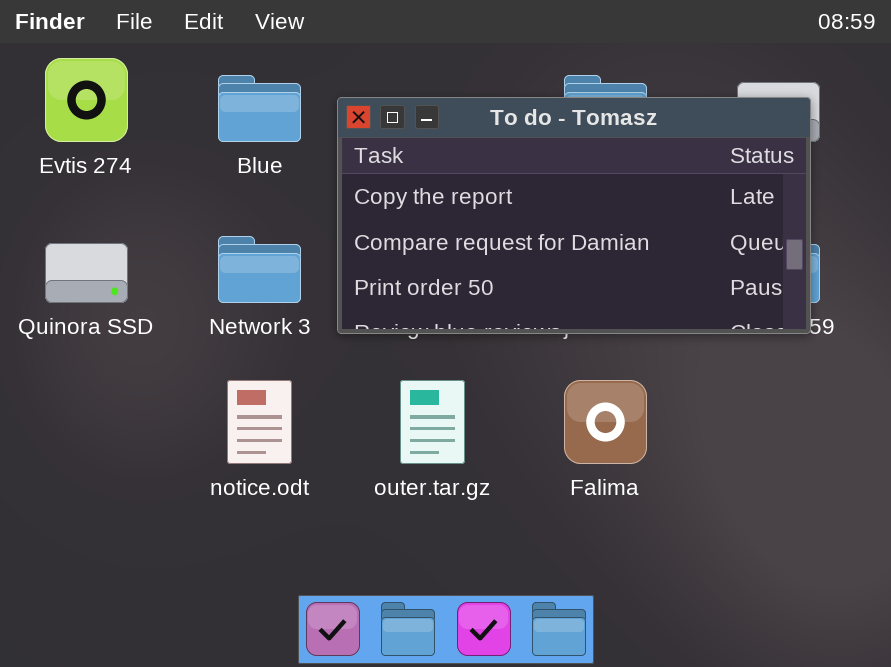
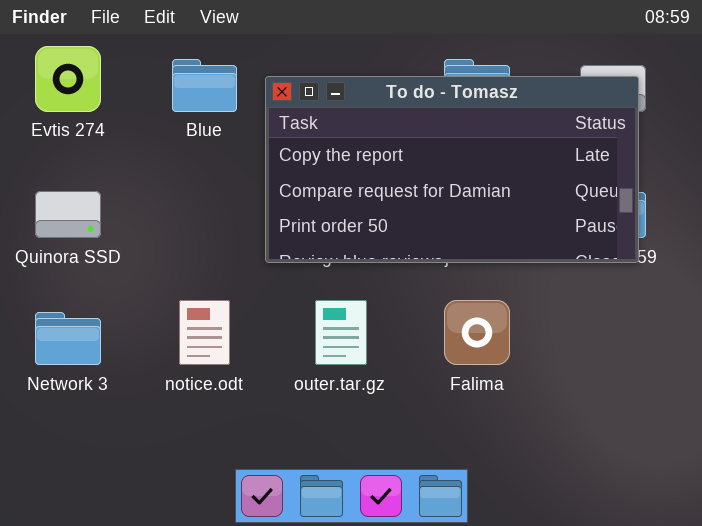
Network 3: [218,236,301,303] -> [35,312,101,365], moved

